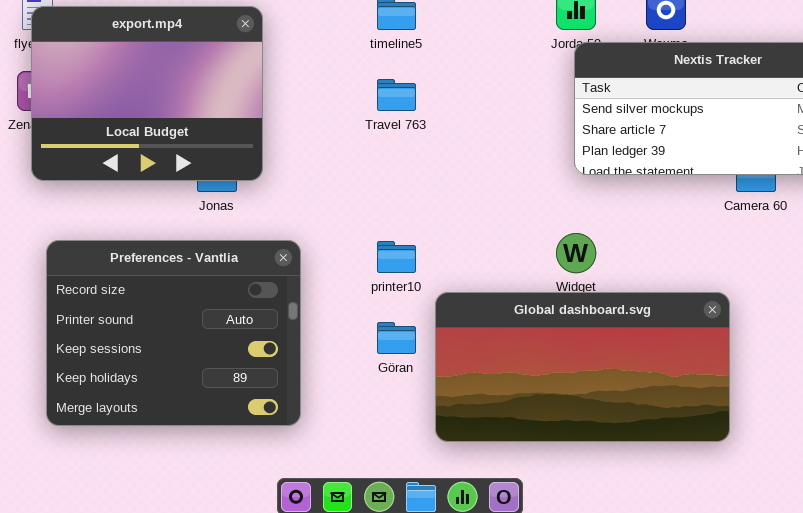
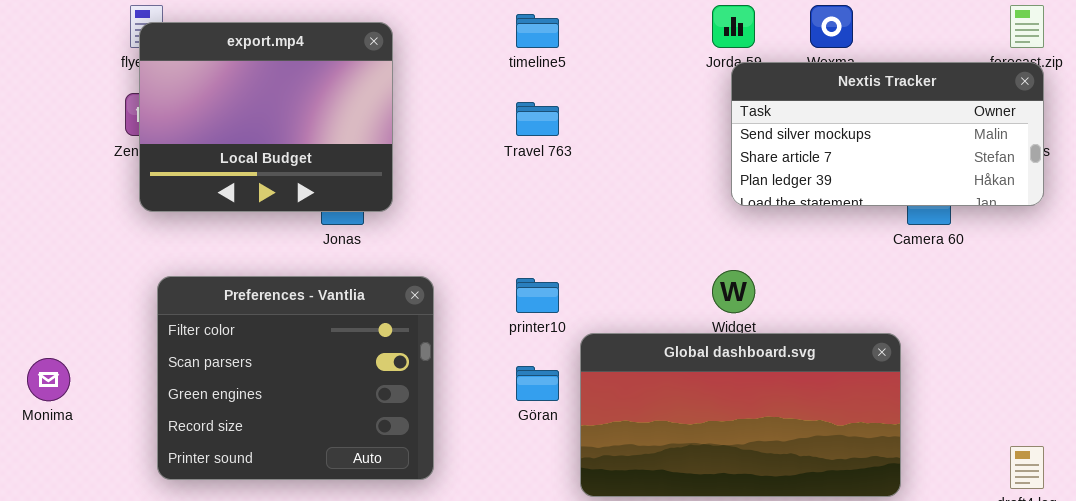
Preferences - Vantlia: [46,240,301,426] -> [157,276,434,480], scrolled up 3 rows

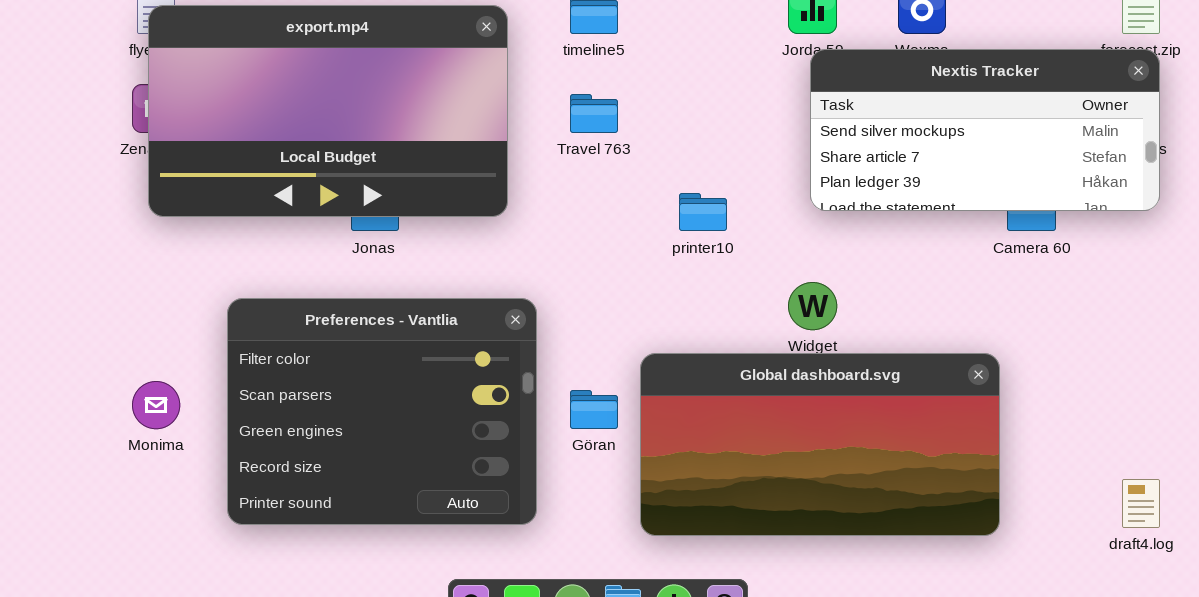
export.mp4: [139,22,393,212] -> [148,5,508,217], resized
Preferences - Vantlia: [157,276,434,480] -> [227,298,537,525], moved
printer10: [516,278,559,313] -> [679,193,727,231], moved
Monima: [27,358,70,401] -> [132,381,180,429], moved

